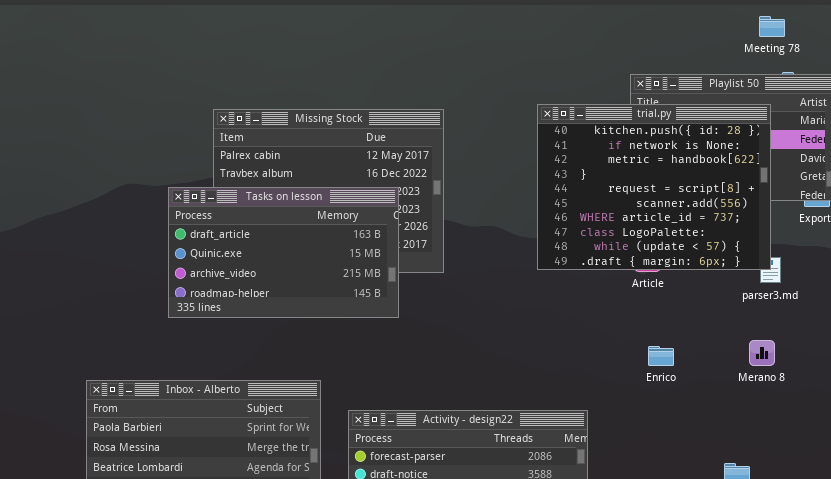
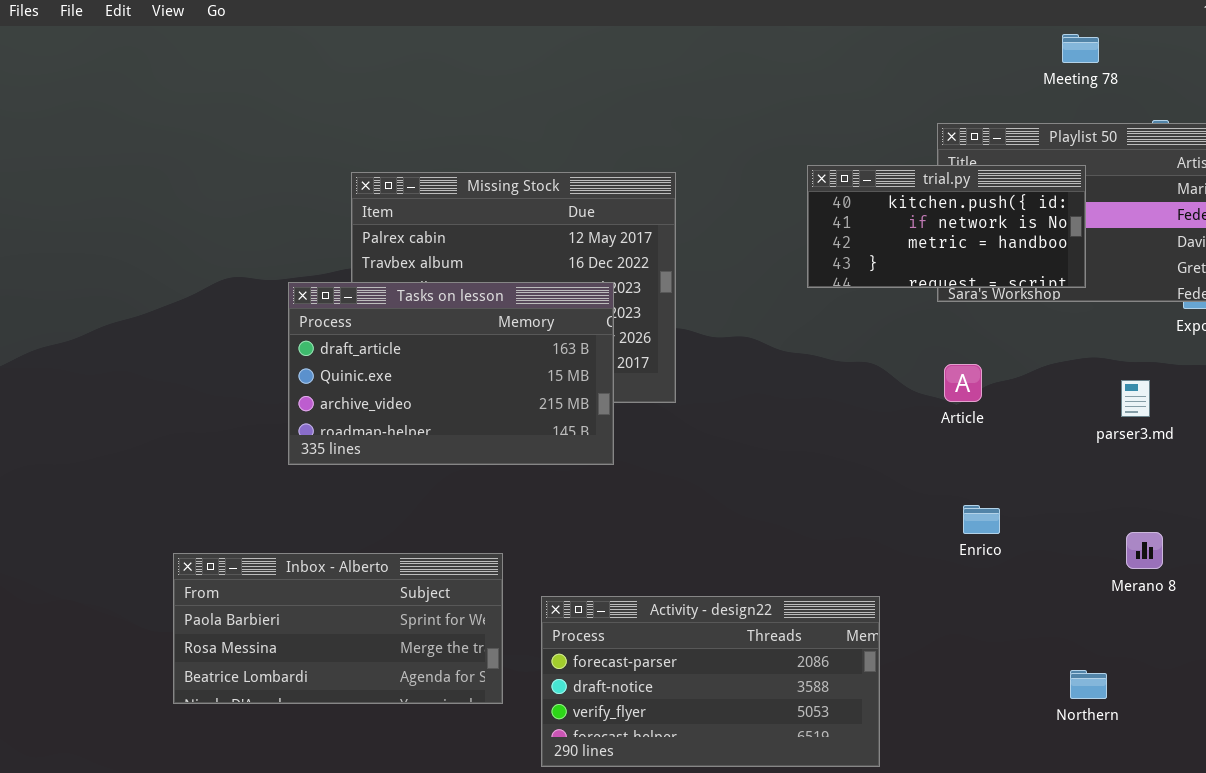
Meeting 78: [759,16,785,37] -> [1062,34,1099,63], moved
trial.py: [537,104,771,270] -> [807,165,1086,288], resized
Merano 8: [749,340,775,366] -> [1126,532,1163,569], moved

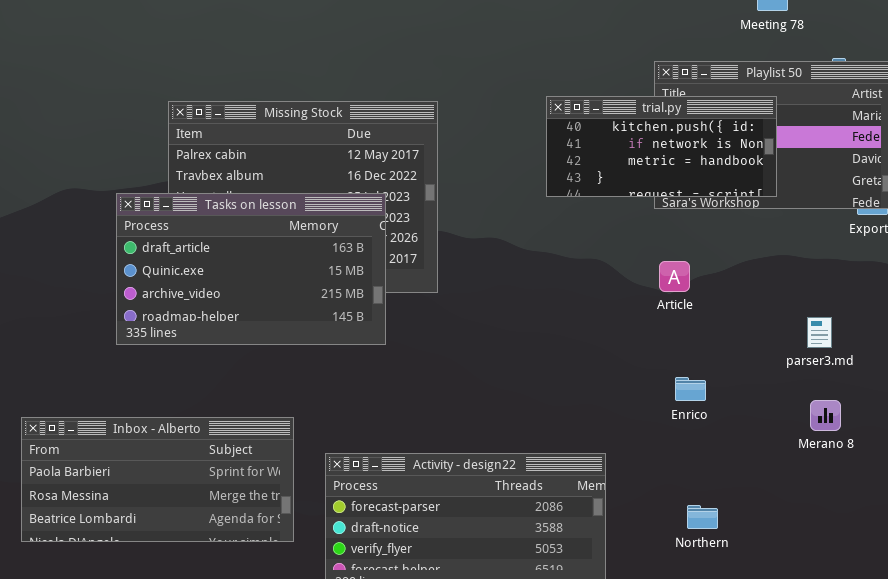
parser3.md: [1121,380,1150,417] -> [807,317,832,348], moved
Northern: [1070,670,1107,699] -> [687,505,718,529], moved

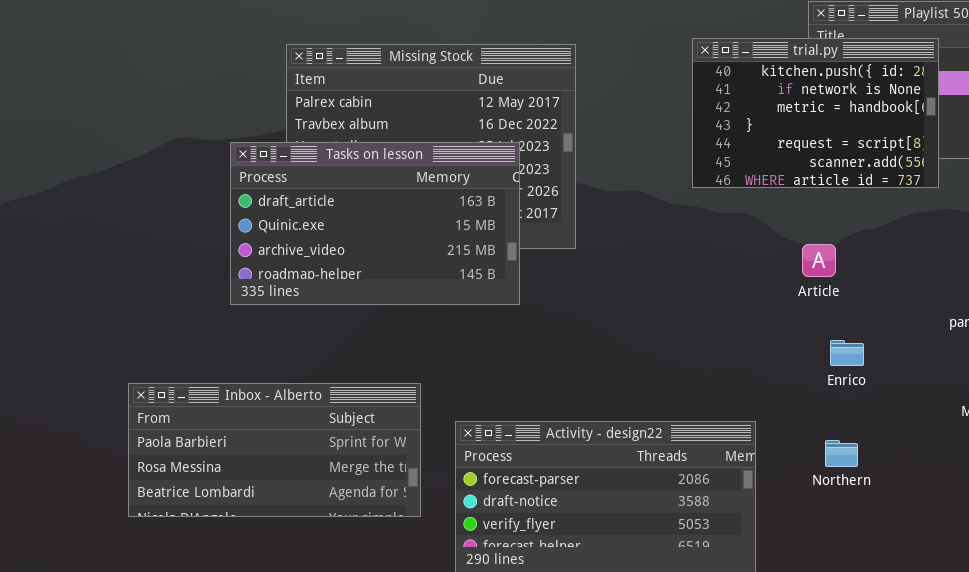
trial.py: [546,96,777,197] -> [692,38,939,188], resized
Article: [659,261,690,292] -> [802,244,836,277], moved
Northern: [687,505,718,529] -> [825,440,858,467], moved

